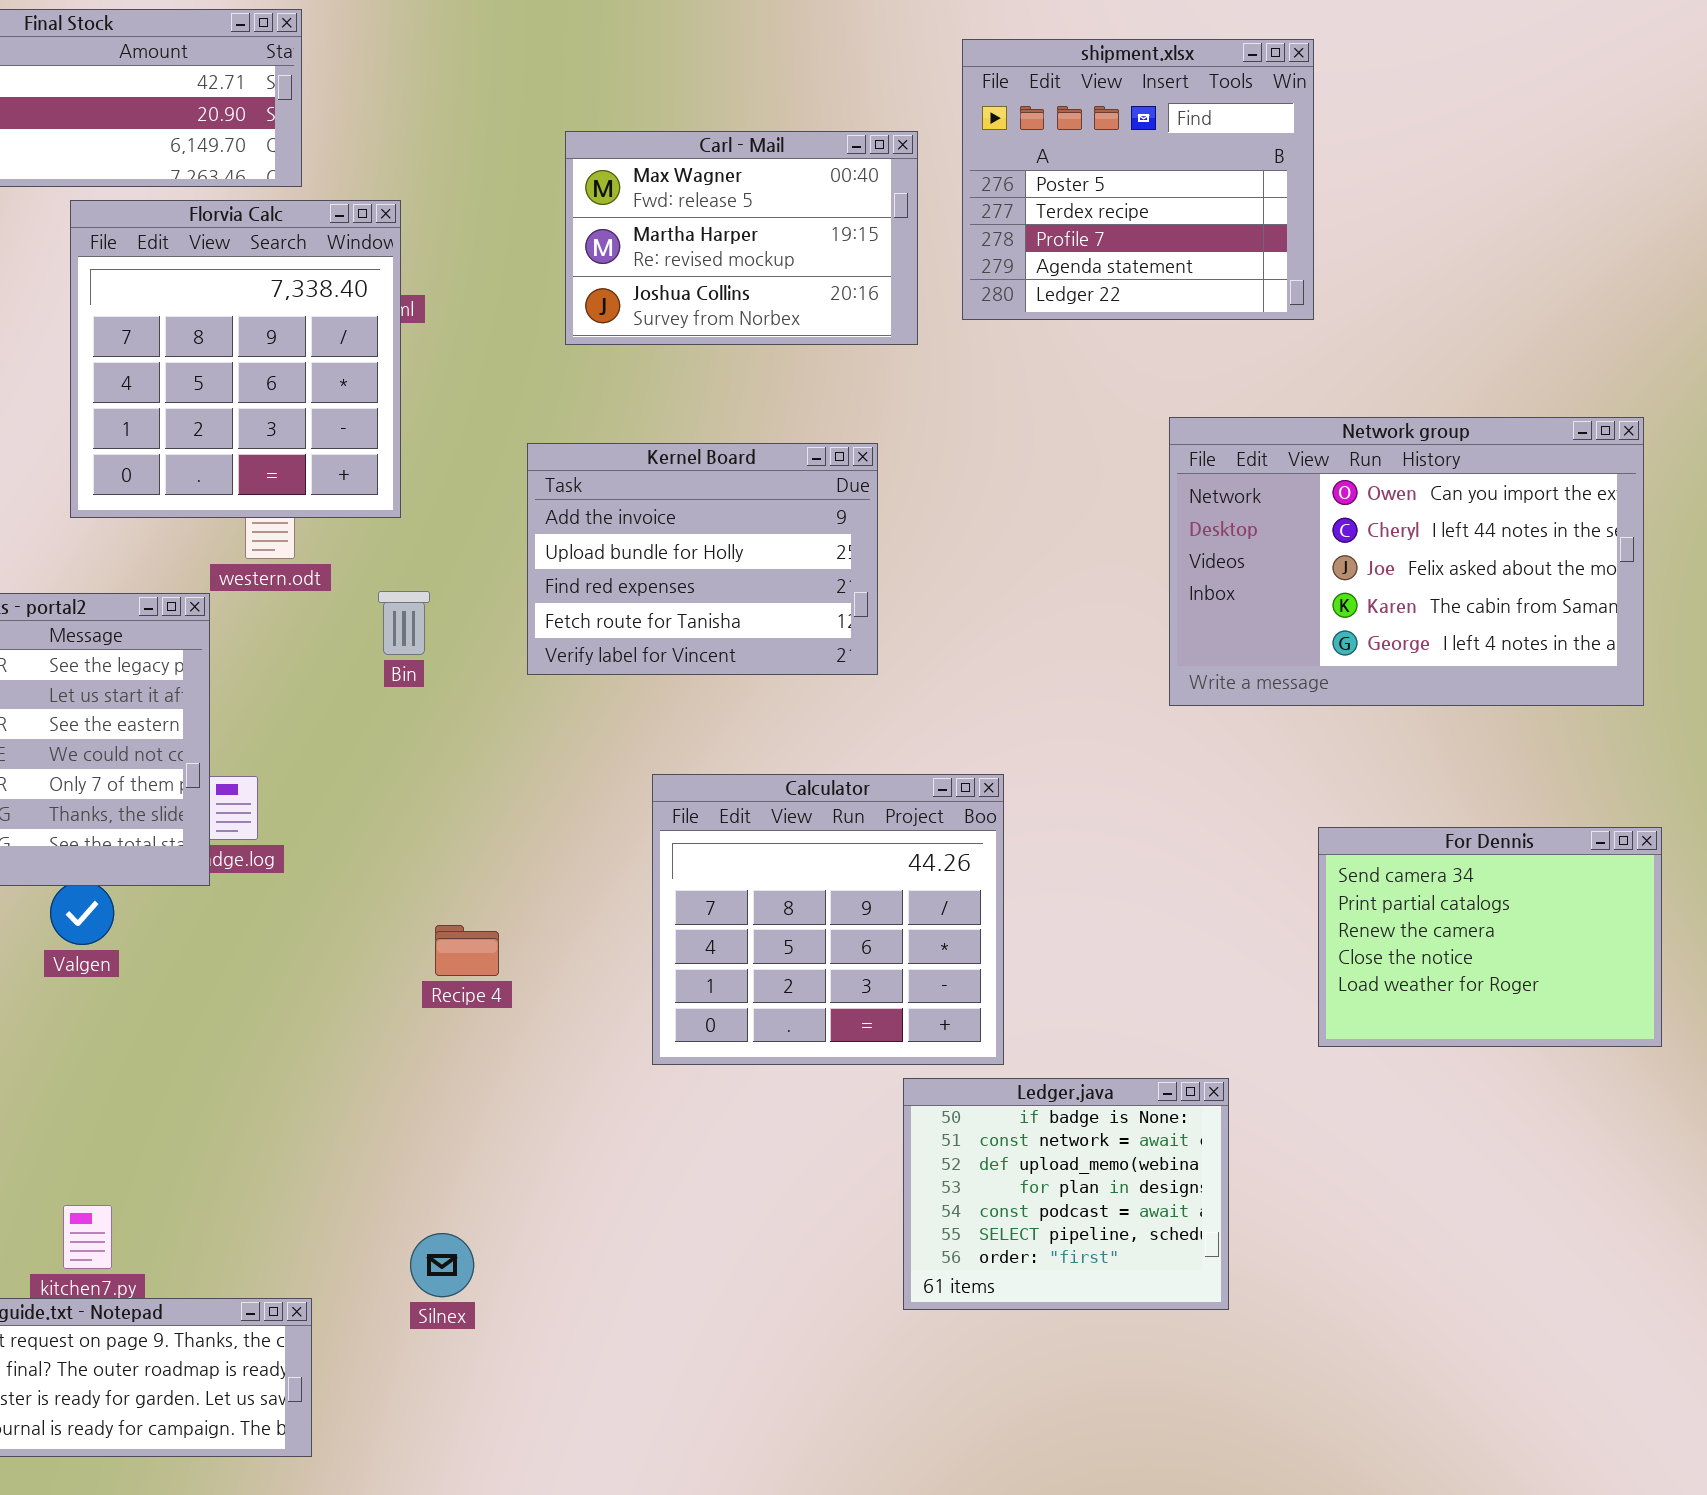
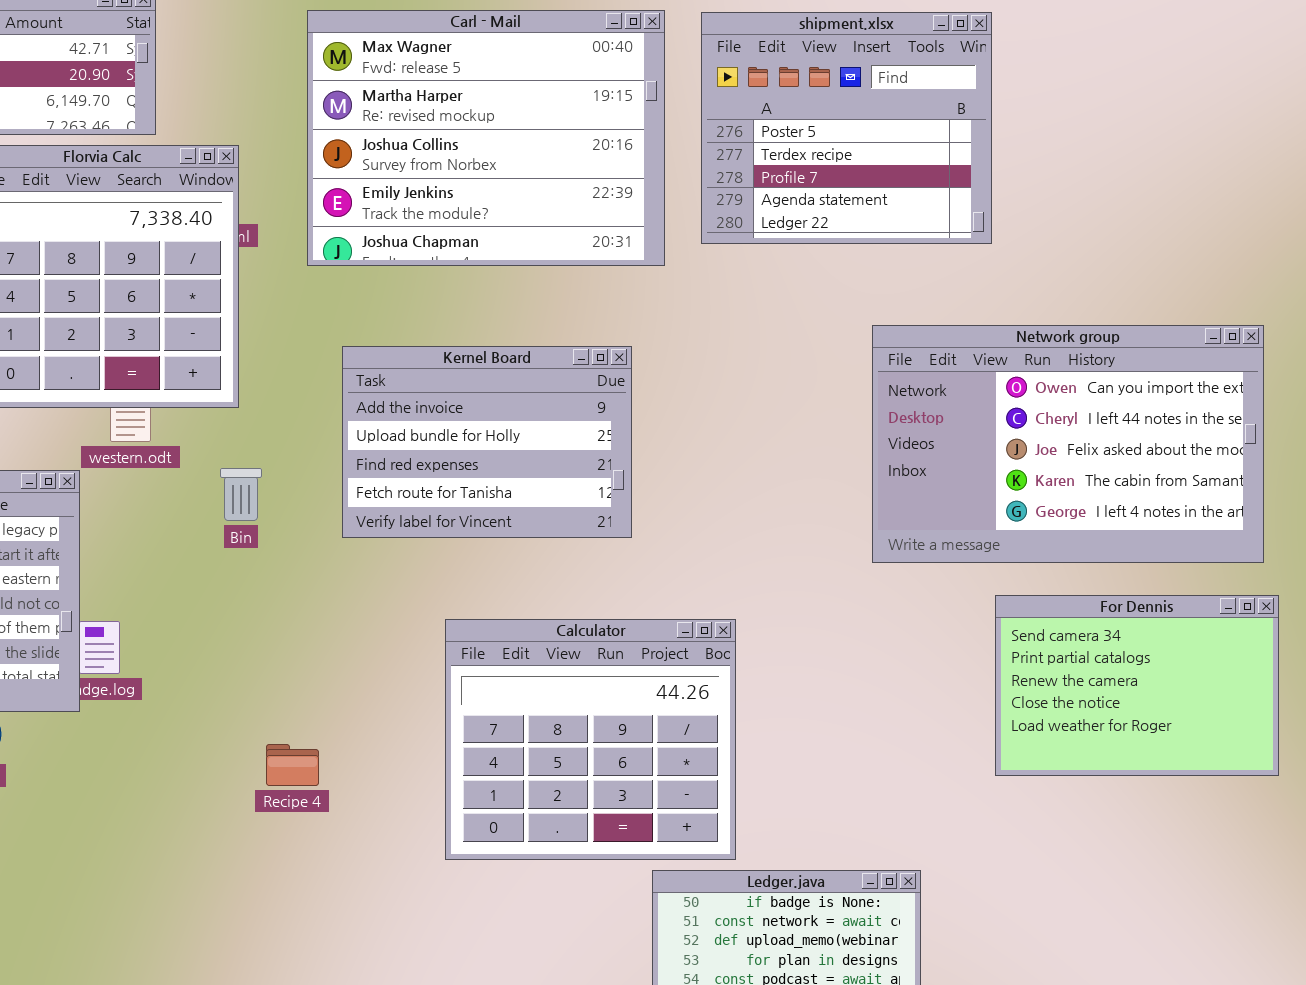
Carl - Mail: [565,131,918,345] -> [307,10,665,266], resized
For Dennis: [1318,827,1662,1047] -> [995,595,1279,776], moved

